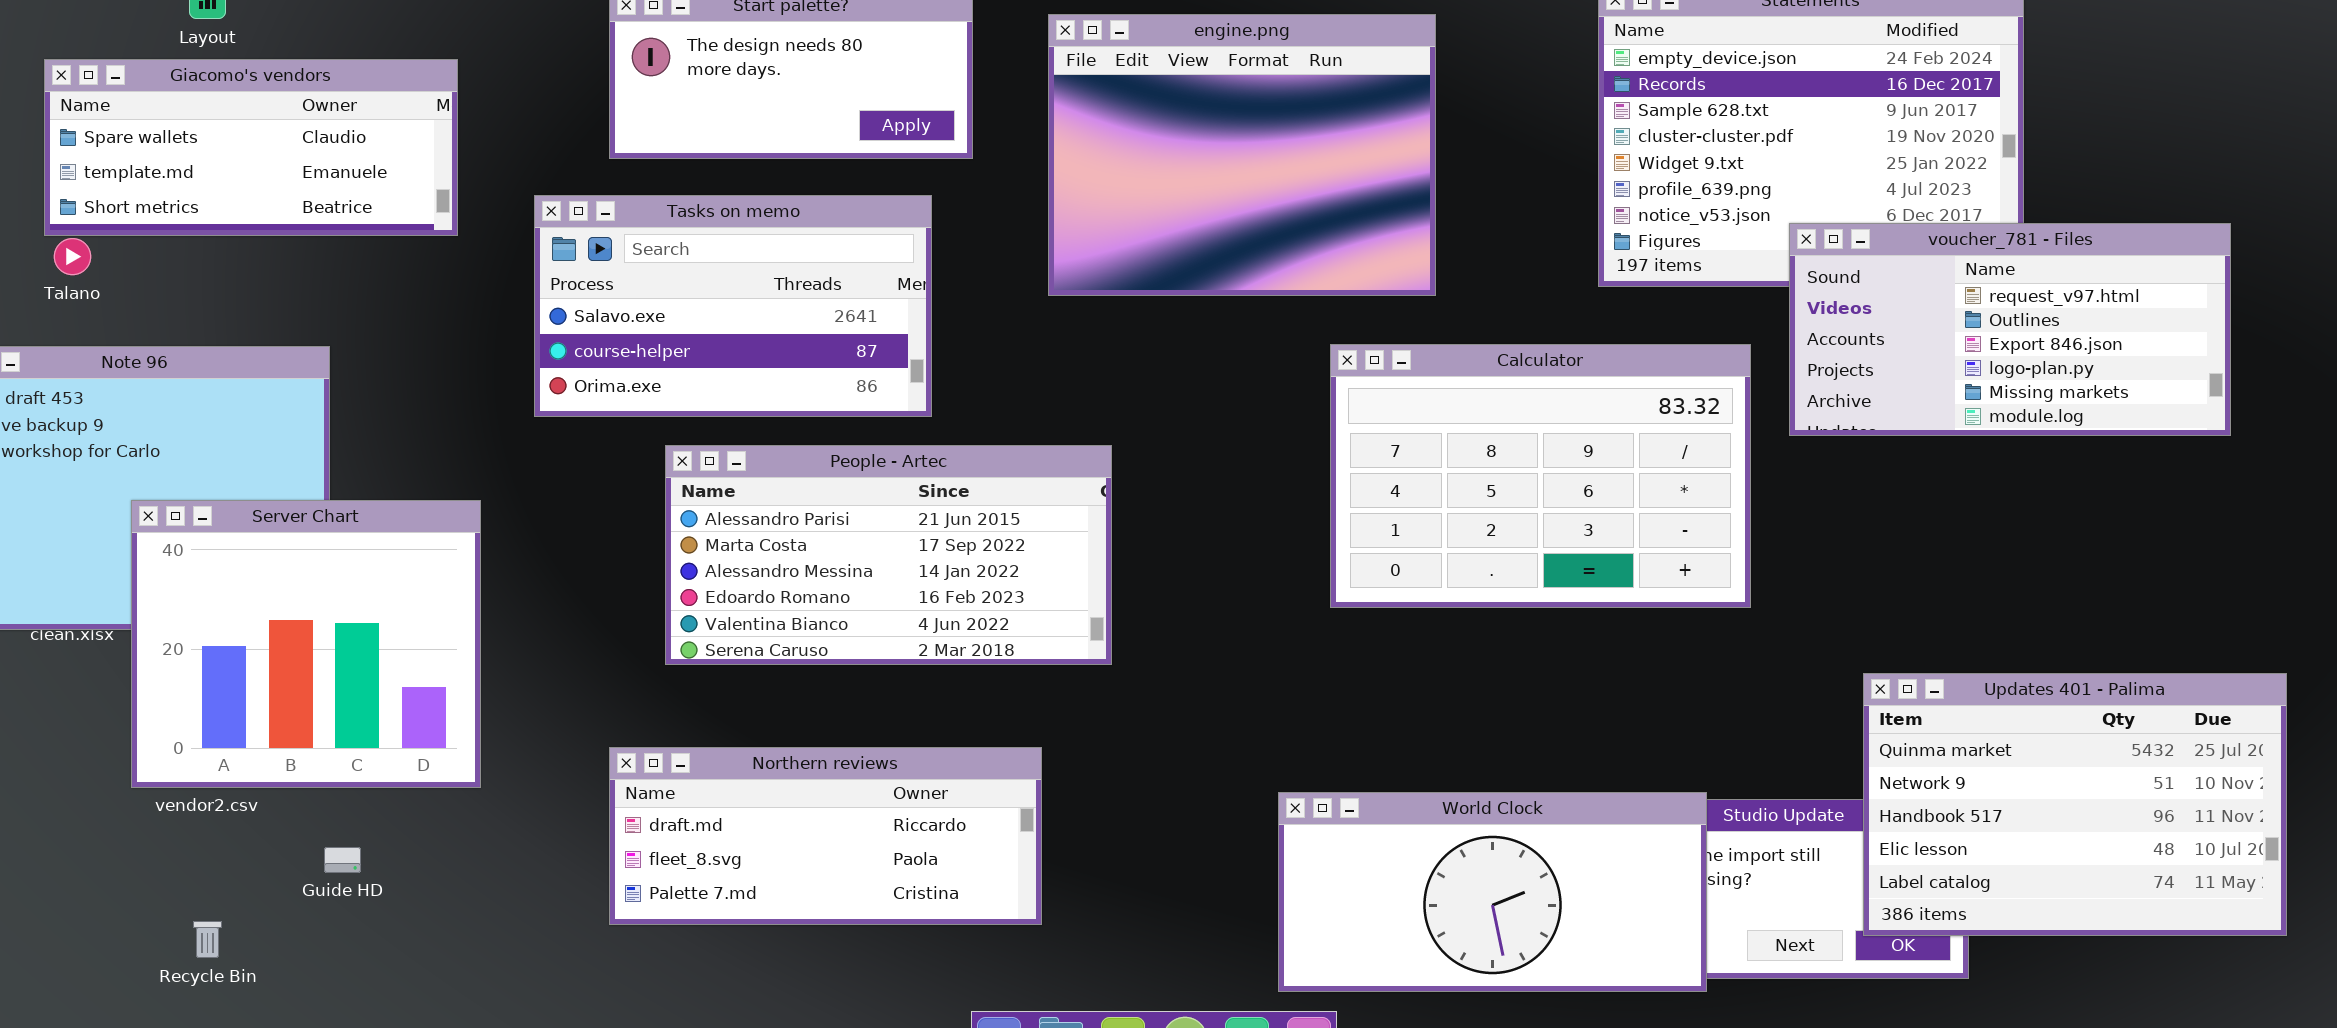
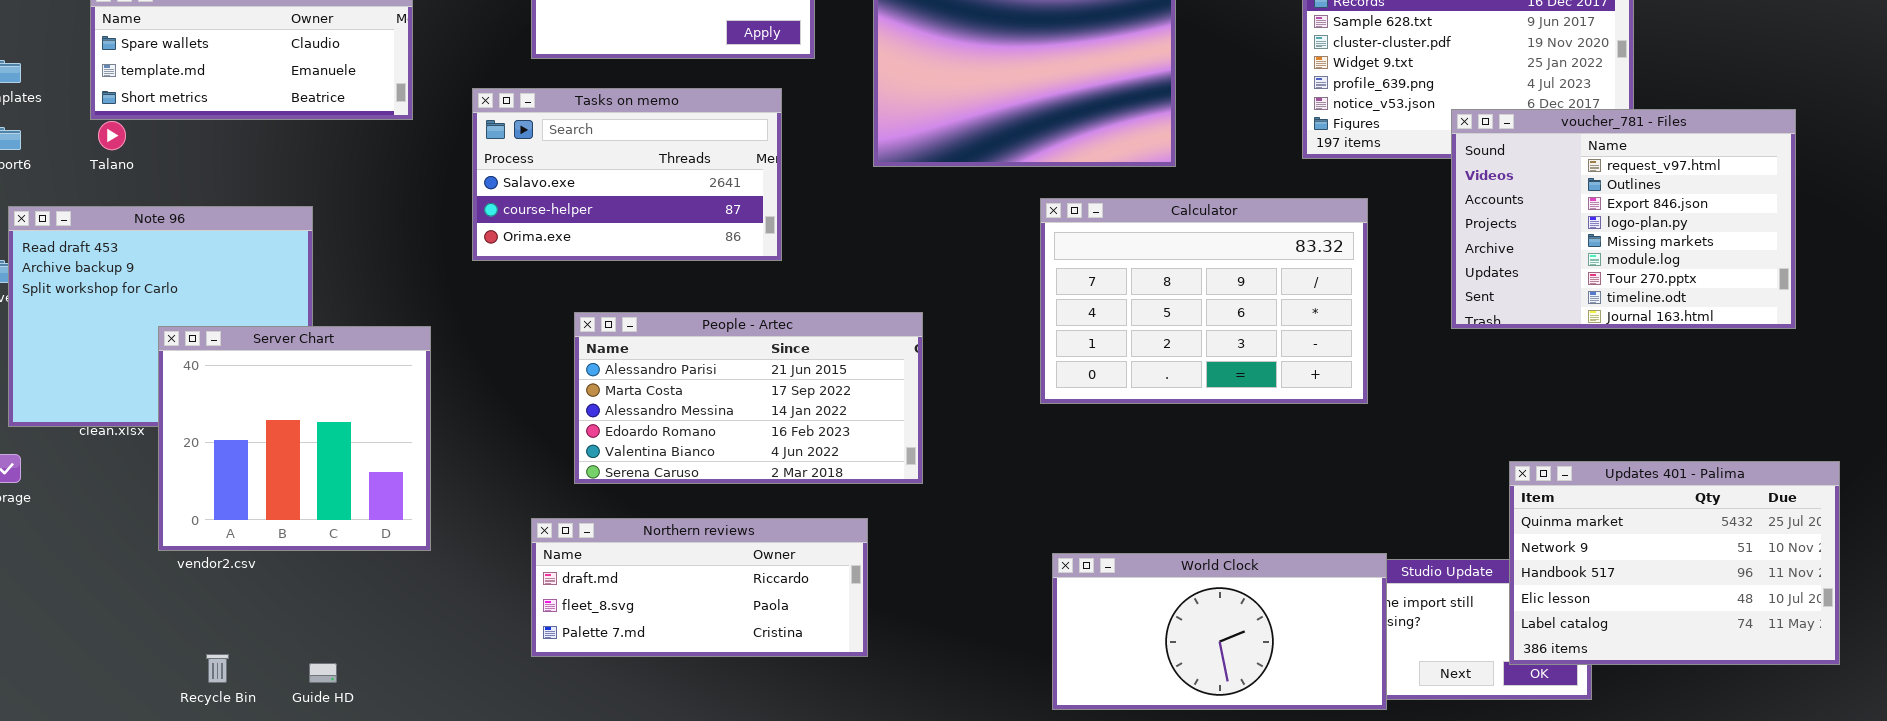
voucher_781 - Files: [1789,223,2231,436] -> [1451,109,1796,329], resized
Calculator: [1330,344,1751,608] -> [1040,198,1368,404], moved
People - Artec: [665,445,1112,665] -> [574,312,923,484], moved
Guide HD: [324,847,361,873] -> [309,663,337,683], moved

